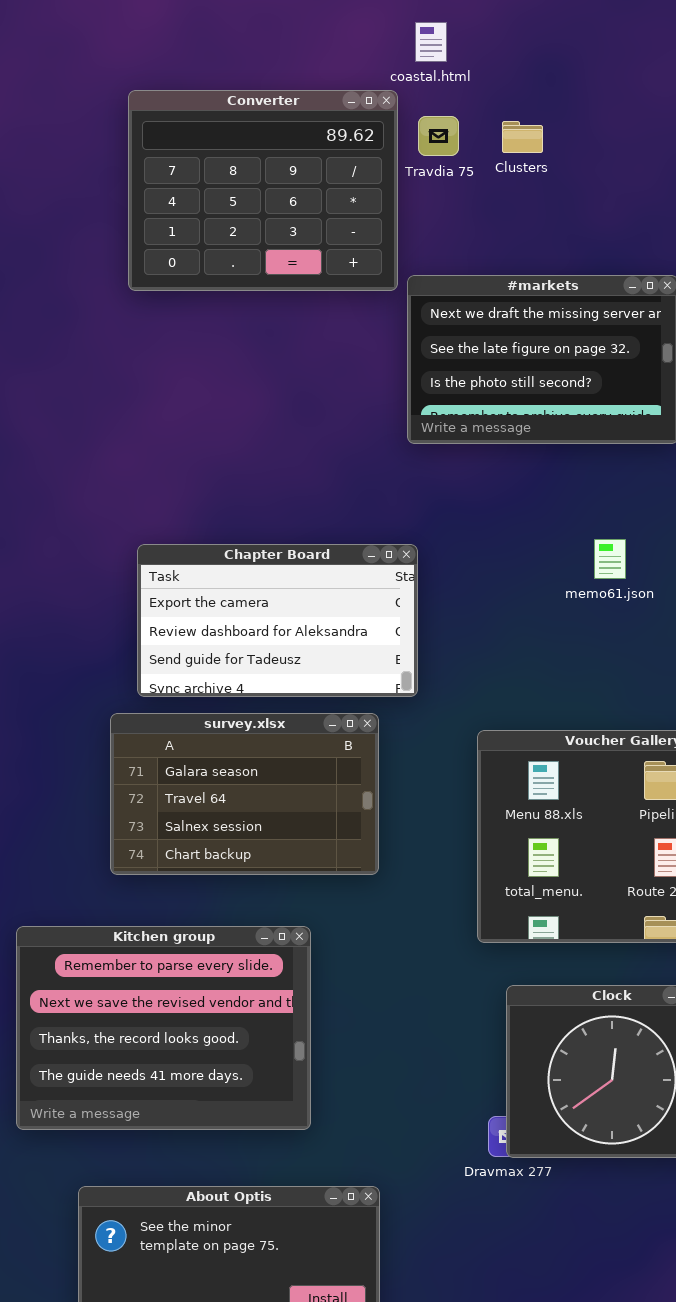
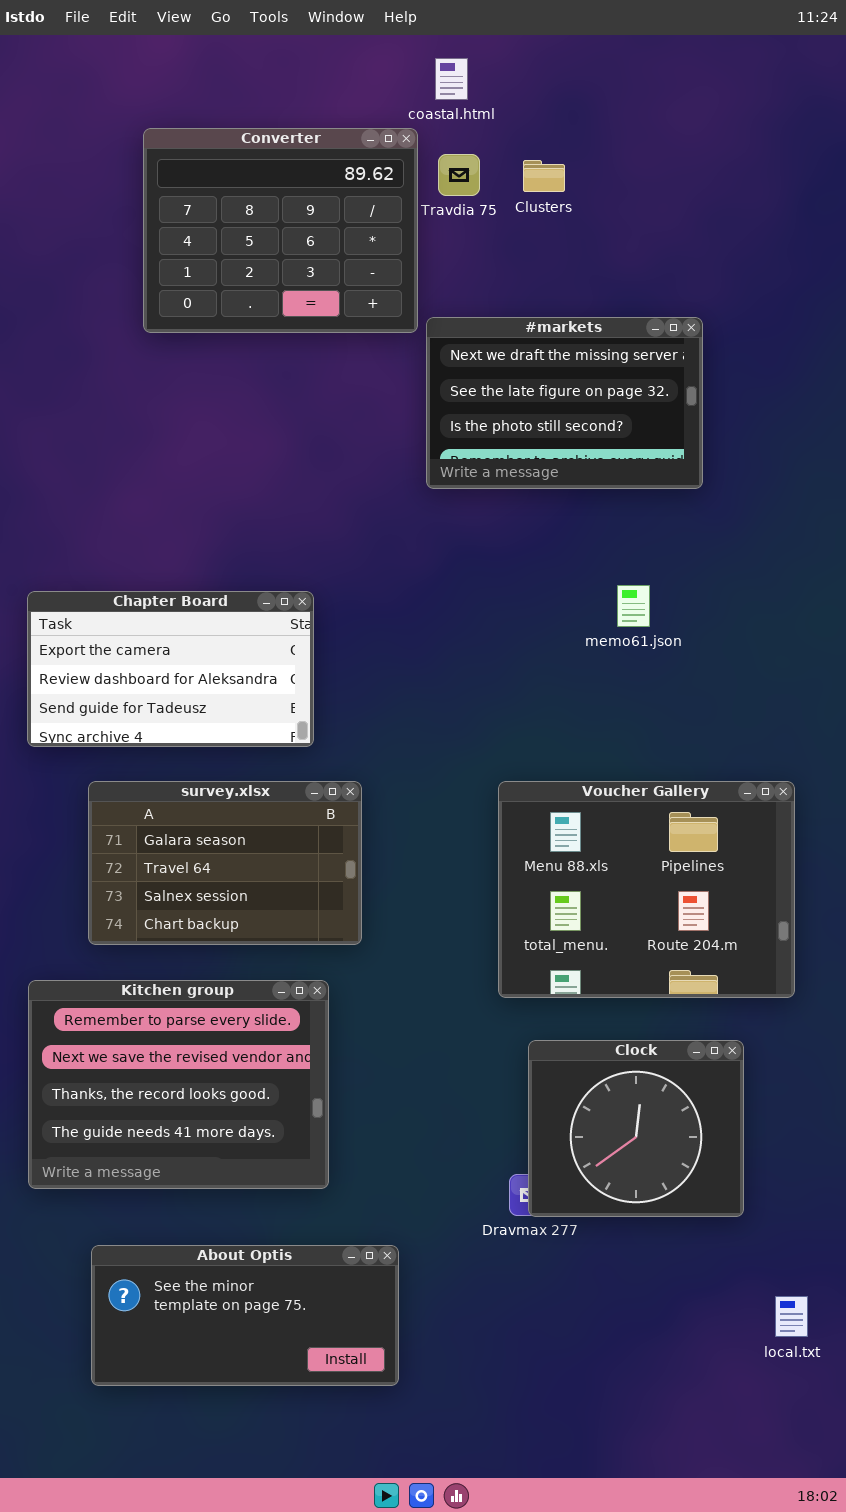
Chapter Board: [137,544,418,697] -> [27,591,314,747], moved
survey.xlsx: [110,713,379,875] -> [88,781,362,945], moved

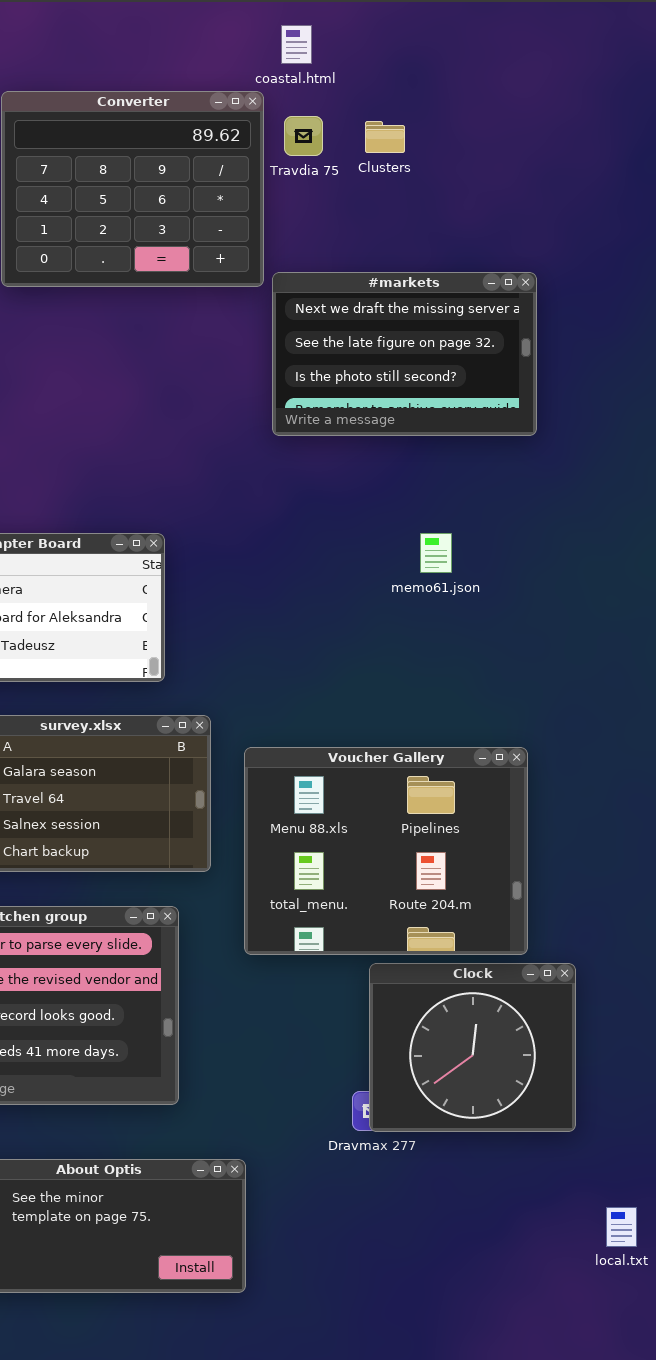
memo61.json: [617,585,650,627] -> [420,533,452,573], moved
Voucher Gallery: [498,781,795,998] -> [244,747,528,955], moved

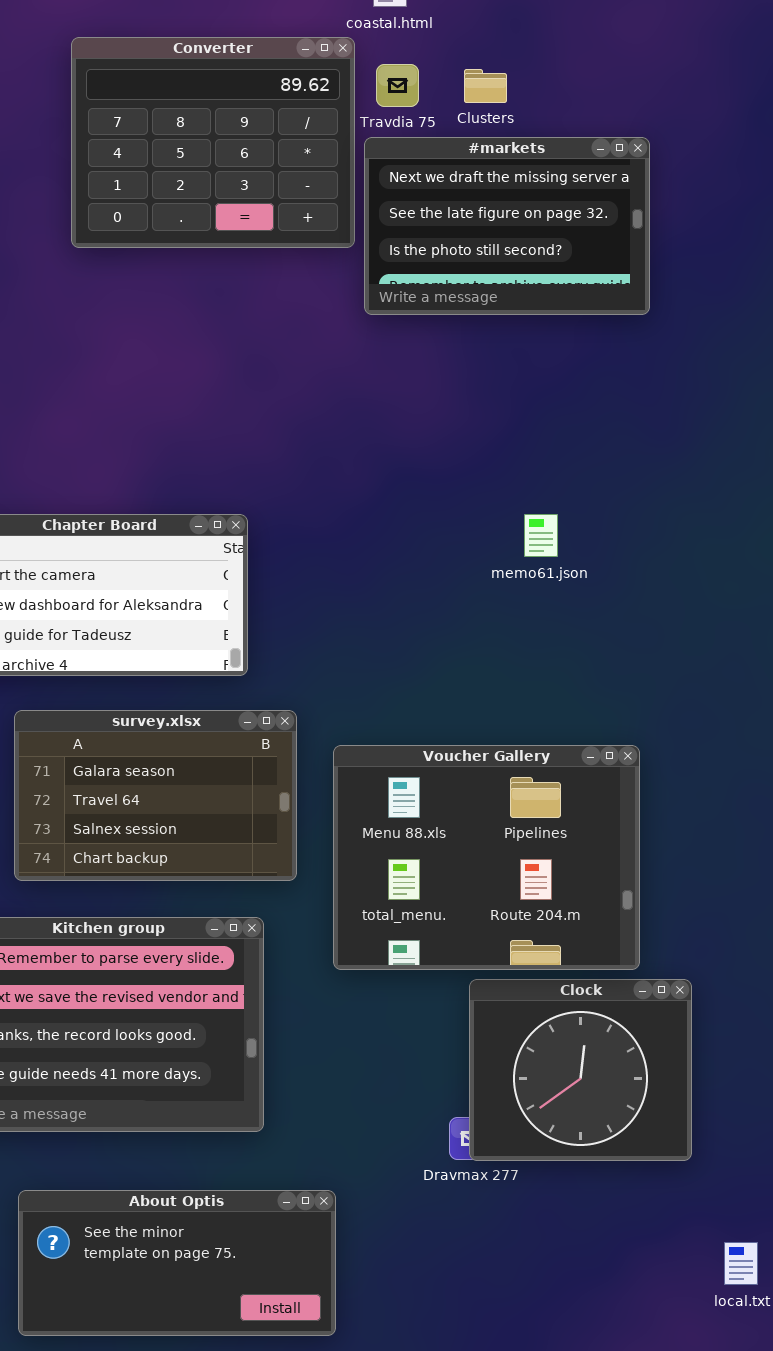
#markets: [272,272,537,436] -> [364,137,650,315], moved

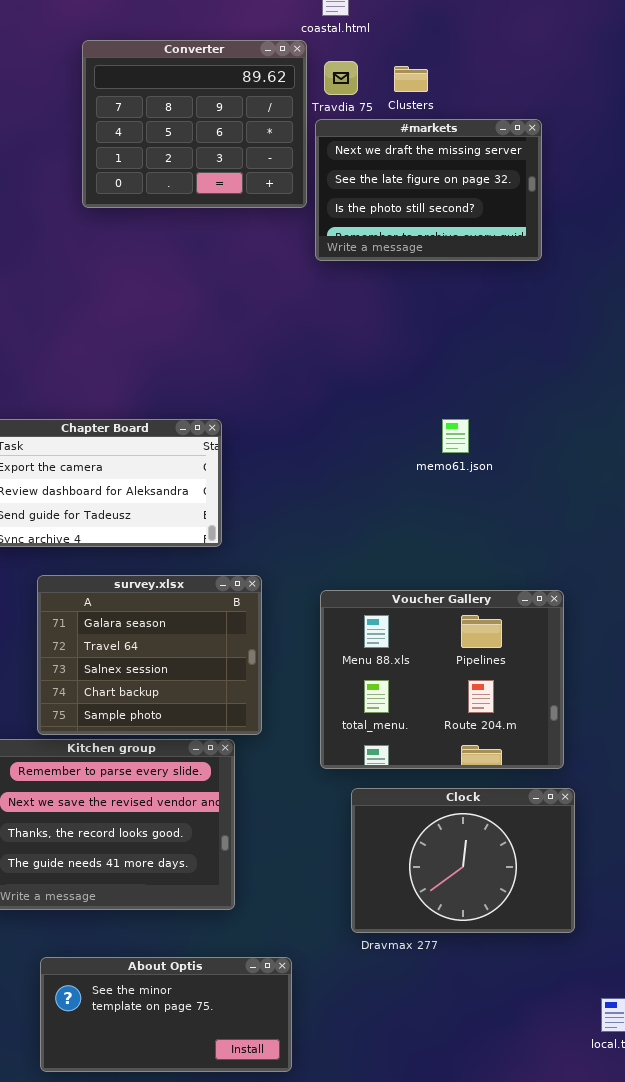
survey.xlsx: [14,710,297,881] -> [37,575,262,735], resized
Voucher Gallery: [333,745,640,970] -> [320,590,564,769], moved
Clock: [469,979,692,1161] -> [351,788,575,933], resized

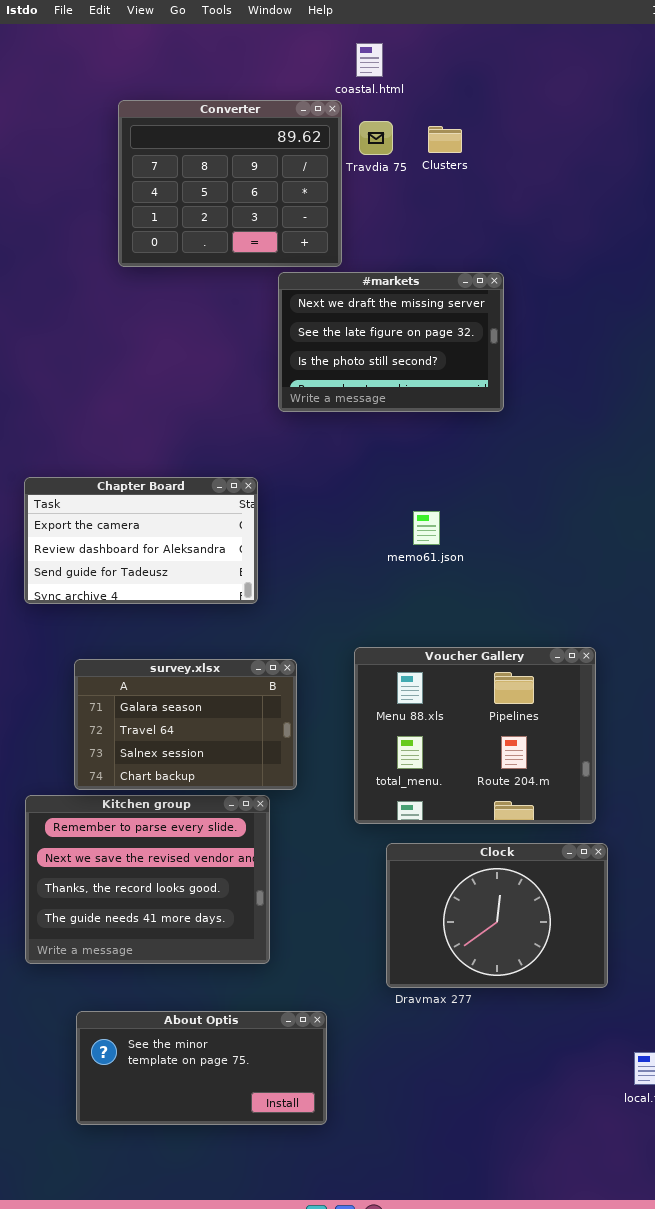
#markets: [315,119,542,261] -> [278,272,504,412], moved
memo61.json: [442,419,469,453] -> [413,511,440,545], moved
survey.xlsx: [37,575,262,735] -> [74,659,297,790], resized

